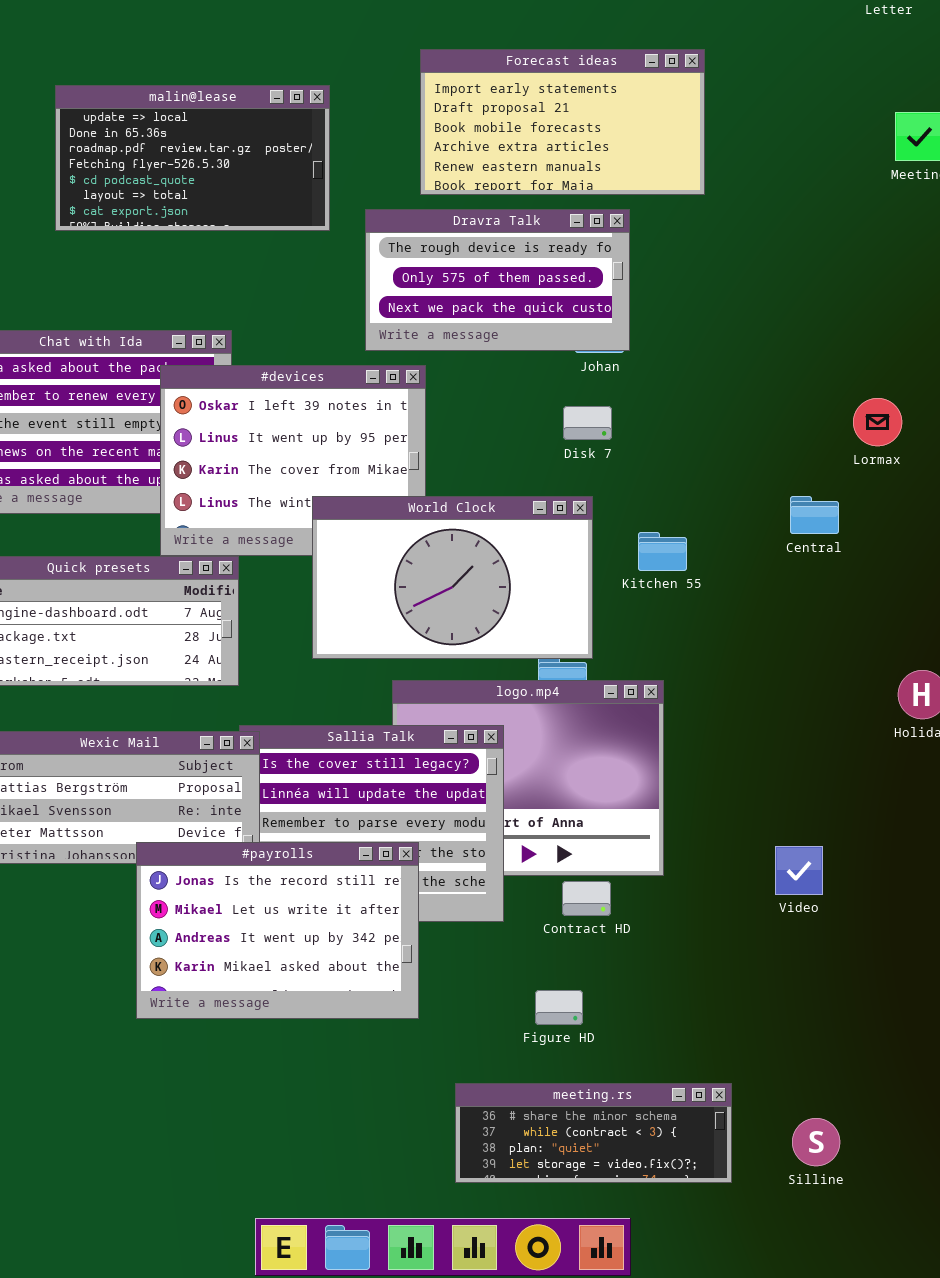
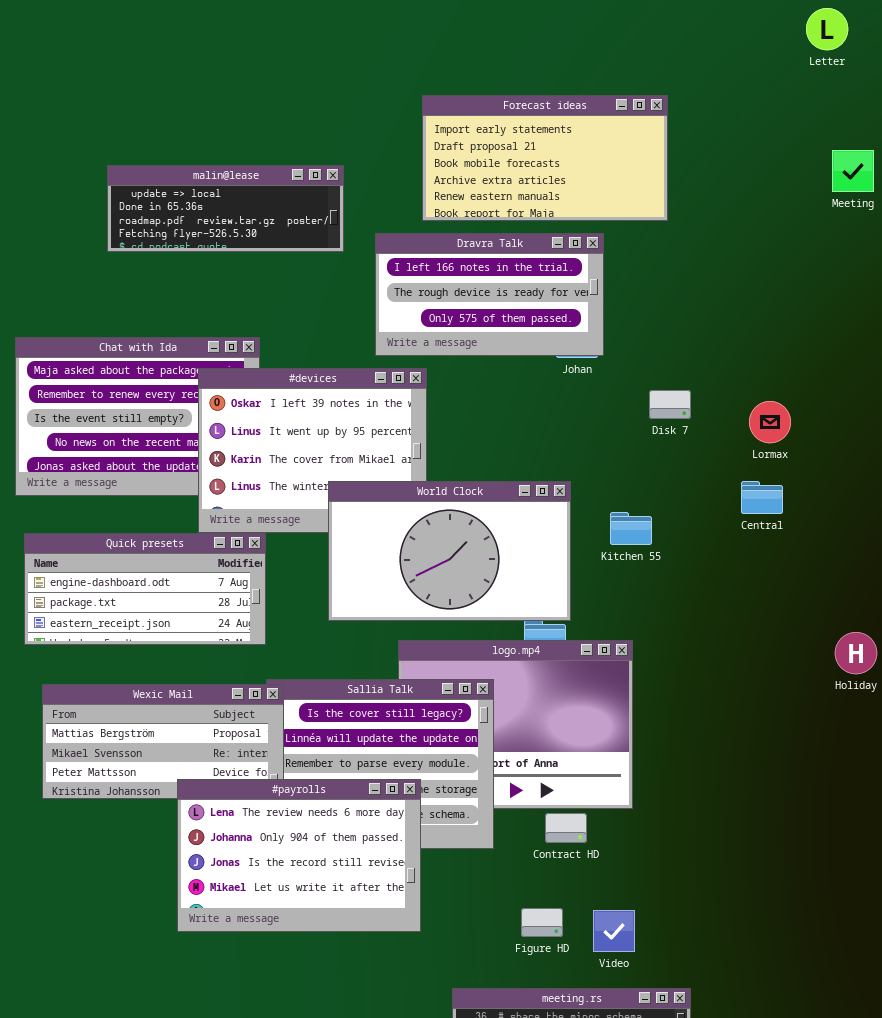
malin@lease: [55,85,330,231] -> [107,165,344,252], resized
Dravra Talk: [365,209,630,351] -> [375,233,604,356], scrolled up 1 row
Lormax: [853,398,902,446] -> [749,401,791,443], moved
Disk 7: [563,406,612,440] -> [649,390,691,419], moved
#payrolls: [136,842,419,1019] -> [177,779,421,932], scrolled up 2 rows
Video: [775,846,823,895] -> [593,910,635,952], moved

